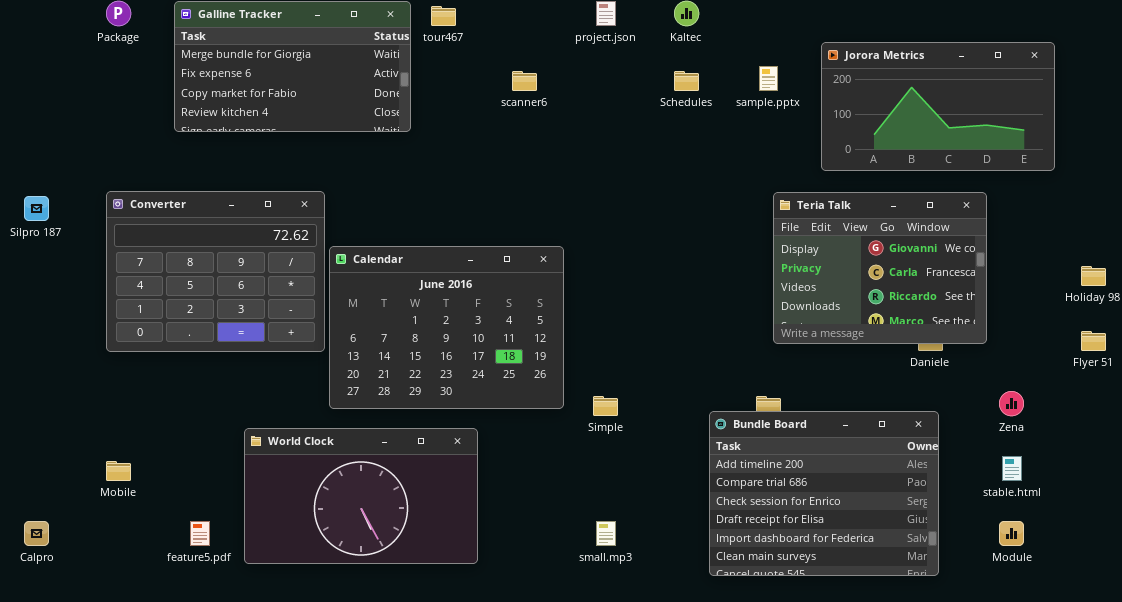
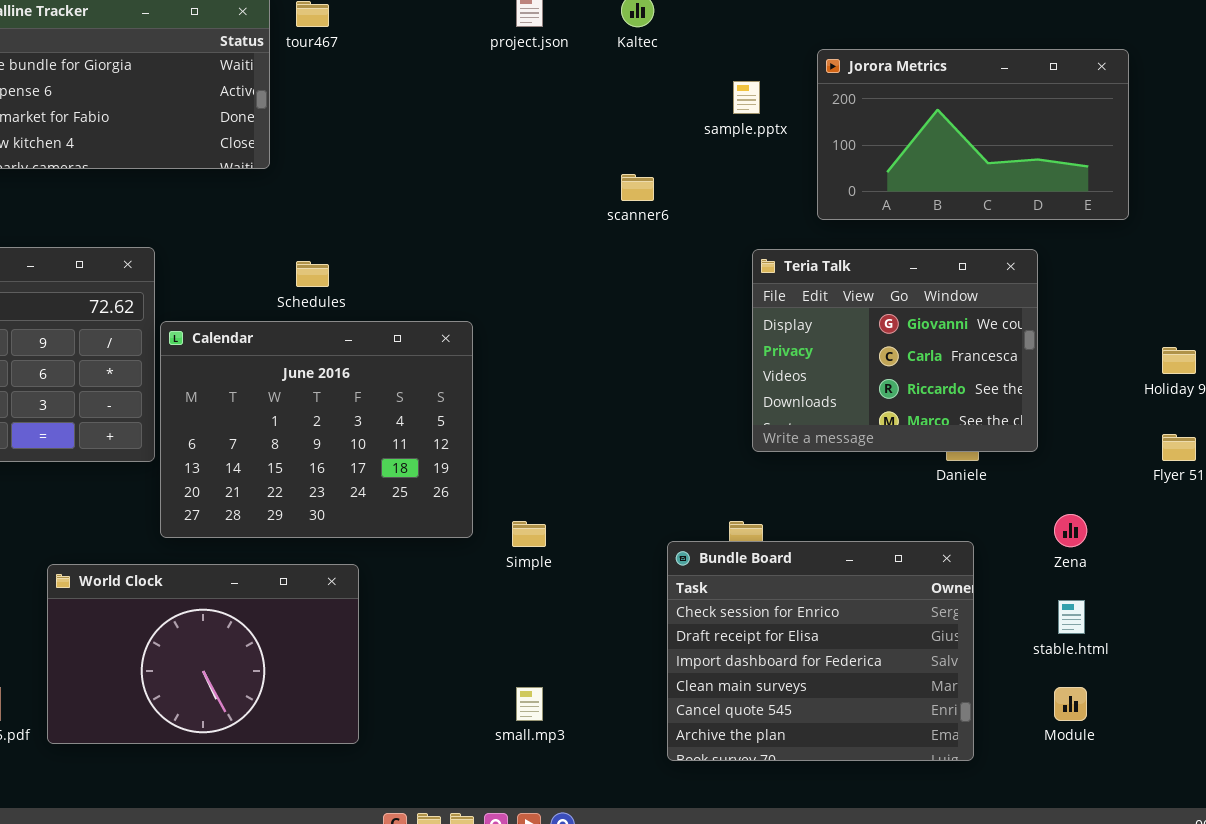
scanner6: [512,71,537,91] -> [621,174,654,201], moved
Schedules: [674,71,699,91] -> [296,261,329,287], moved
Bundle Board: [709,411,939,576] -> [667,541,974,761], scrolled down 2 rows

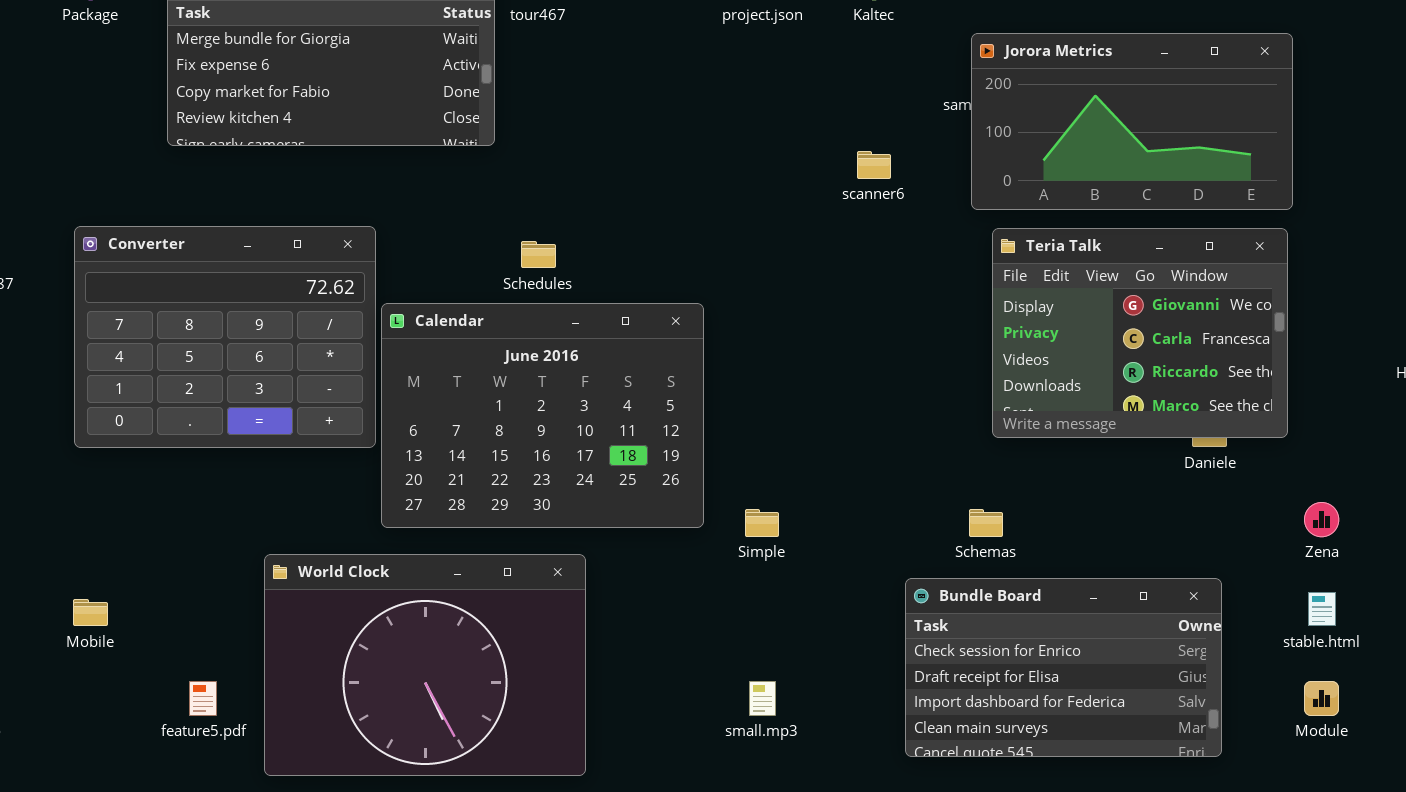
Jorora Metrics: [817,49,1129,220] -> [971,33,1293,210], moved
Bundle Board: [667,541,974,761] -> [905,578,1222,757], resized
World Clock: [47,564,359,744] -> [264,554,586,776], resized

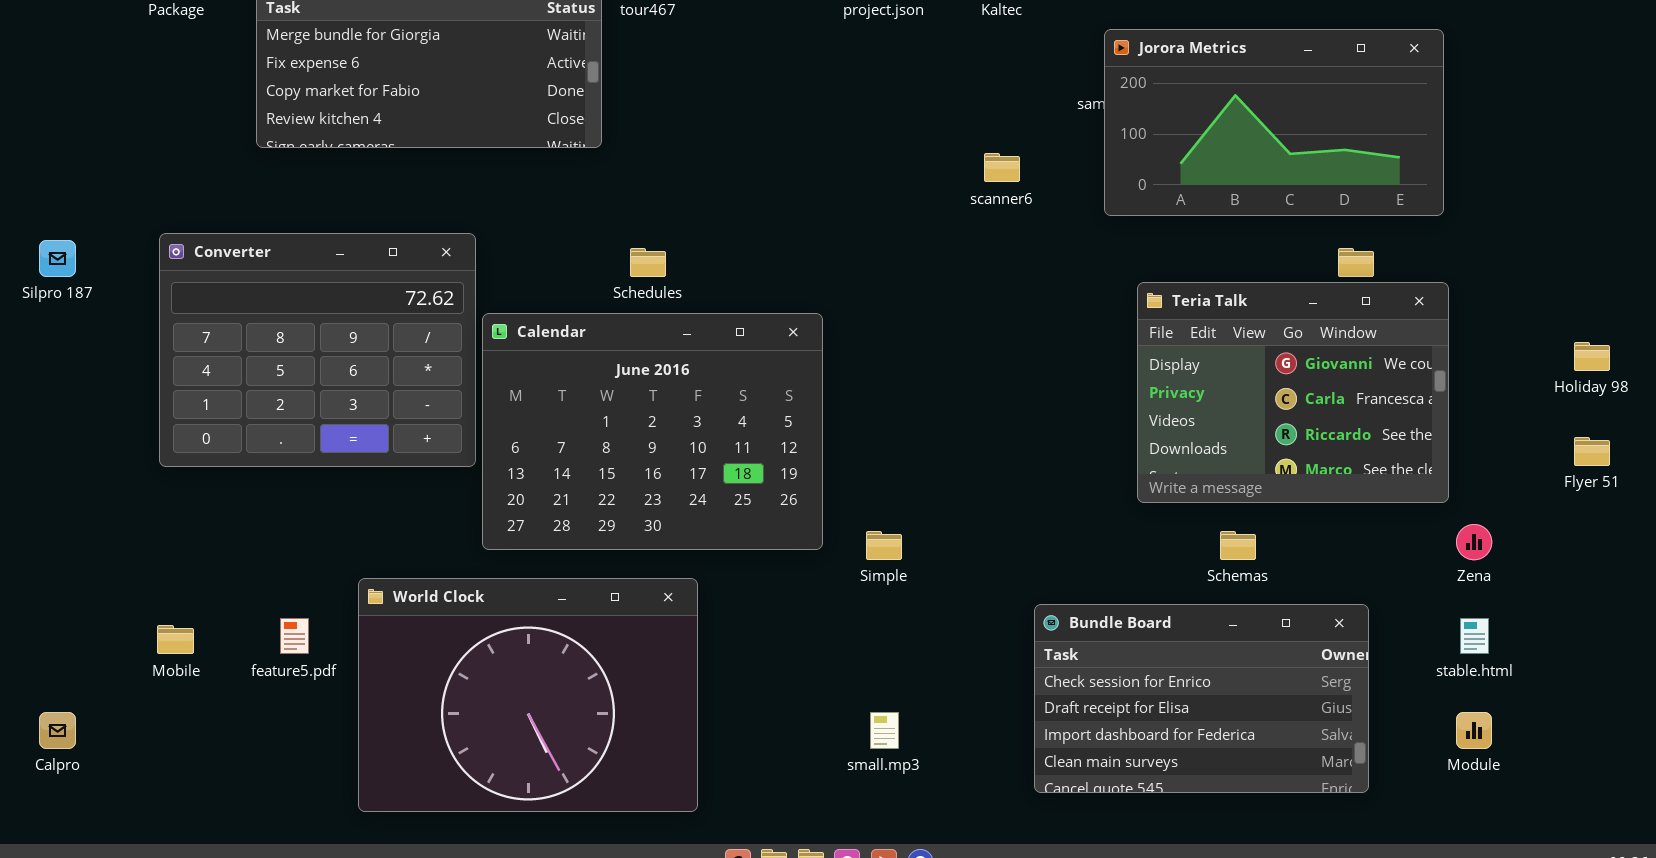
Teria Talk: [992,228,1288,438] -> [1137,282,1449,503], moved
Schemas: [969,509,1003,537] -> [1220,531,1256,560], moved
feature5.pdf: [189,681,217,716] -> [280,618,309,654], moved

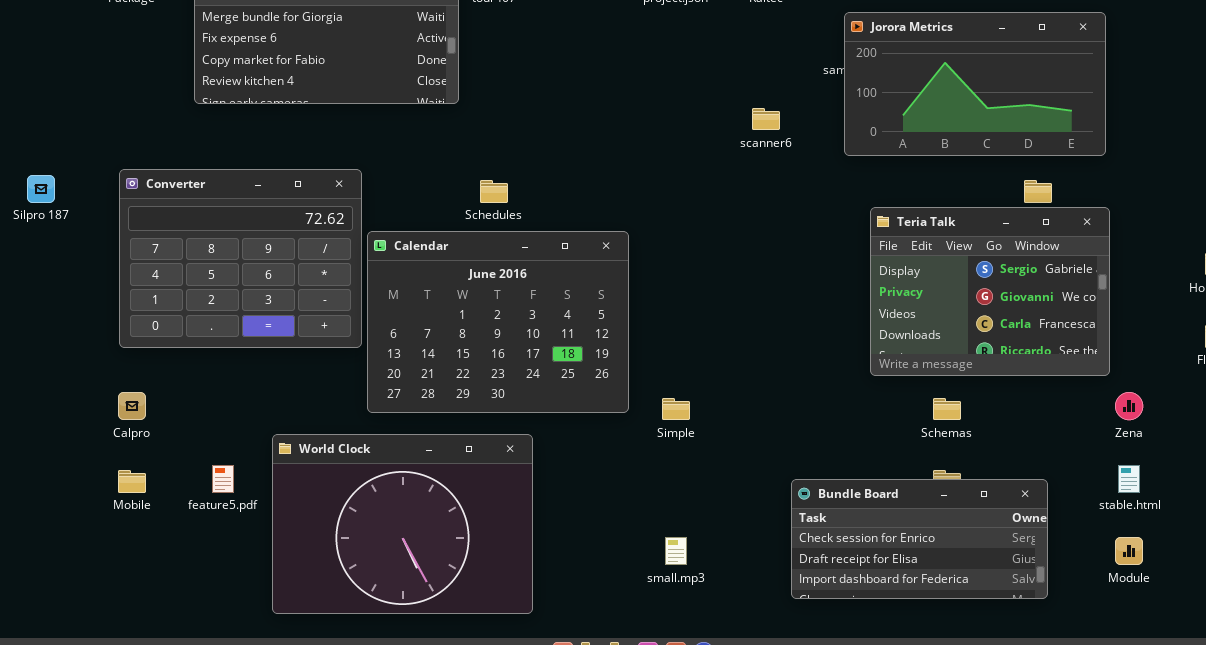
Teria Talk: [1137,282,1449,503] -> [870,207,1110,376], scrolled up 1 row
Bundle Board: [1034,604,1369,793] -> [791,479,1048,599], resized
Calpro: [39,712,76,749] -> [118,392,146,420], moved

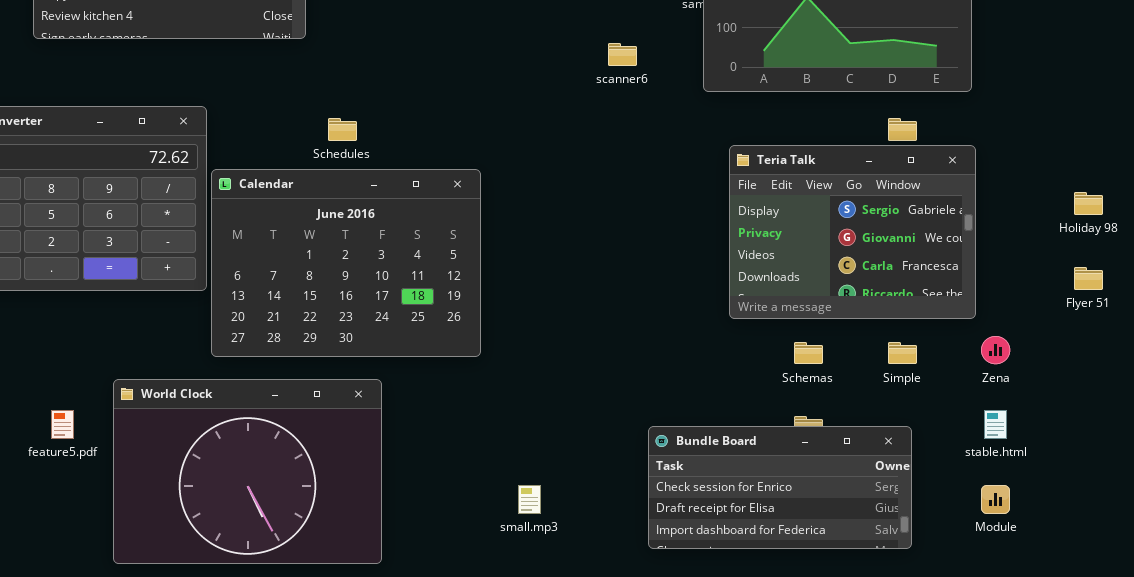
Simple: [662,398,690,420] -> [888,342,917,364], moved

